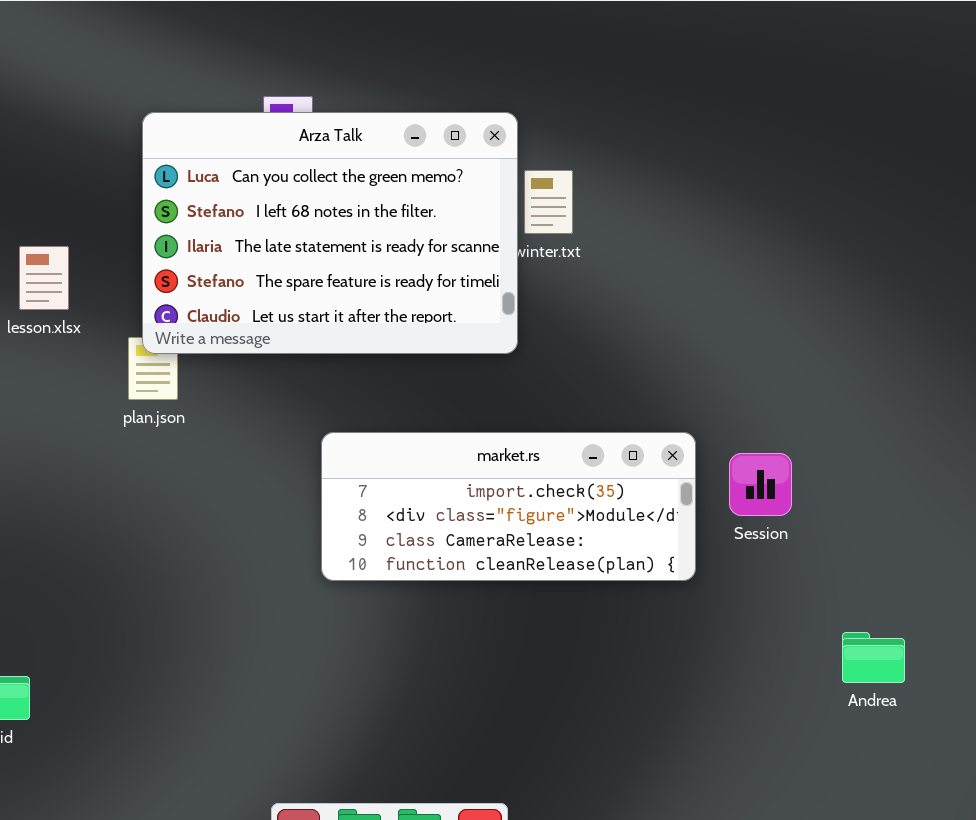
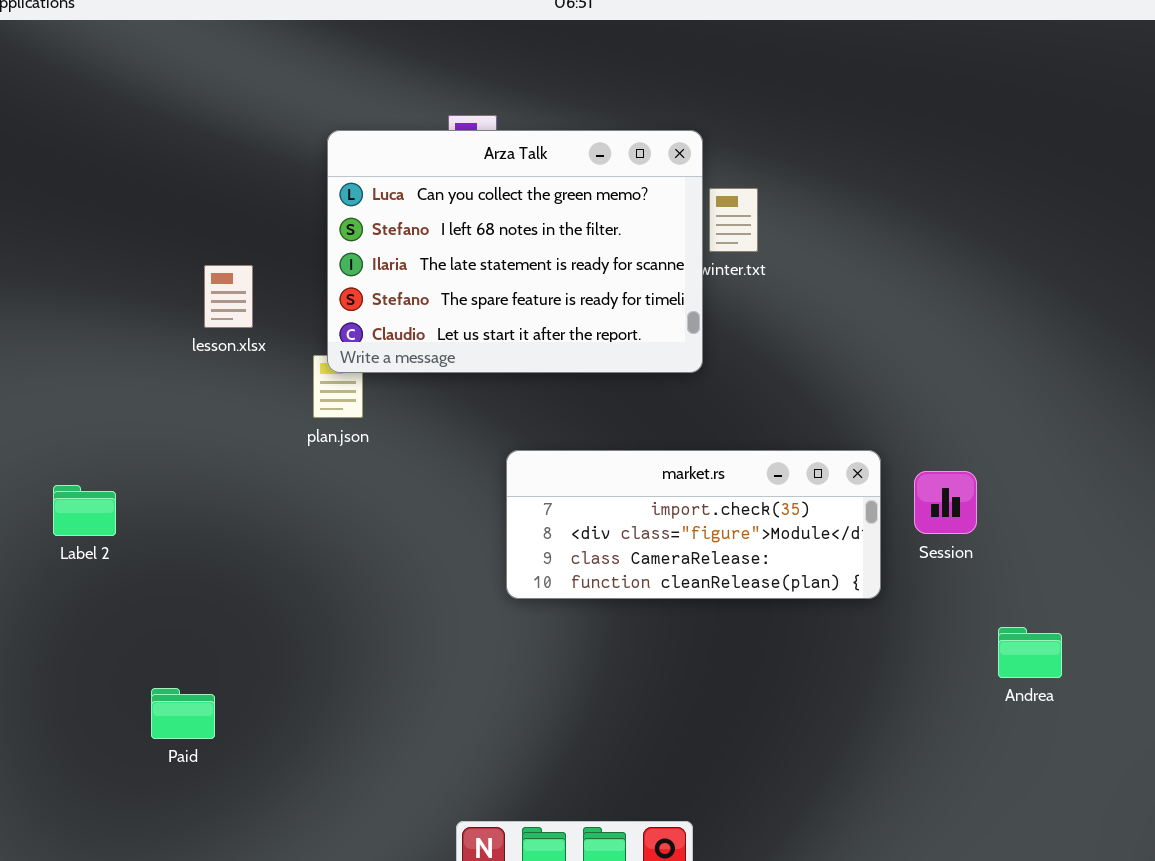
Andrea: [842,632,905,683] -> [998,627,1062,678], moved

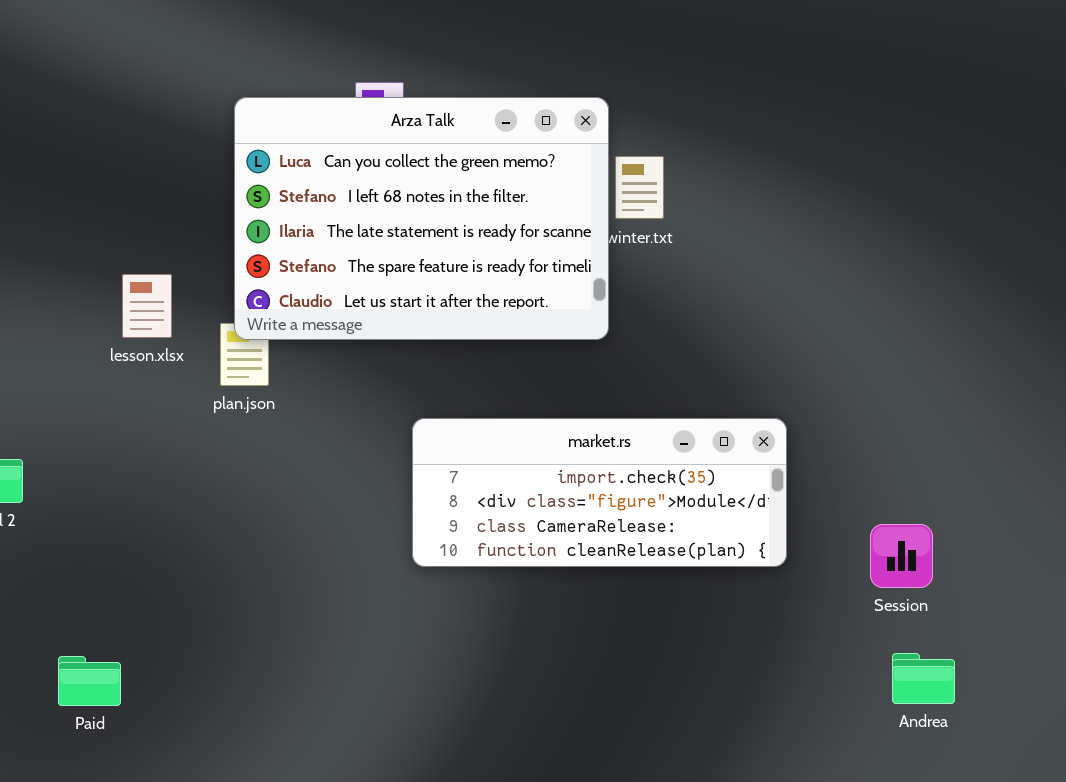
lesson.xlsx: [204,265,253,328] -> [122,274,172,338], moved
Session: [914,471,977,534] -> [870,524,933,588], moved
Andrea: [998,627,1062,678] -> [892,653,955,704], moved

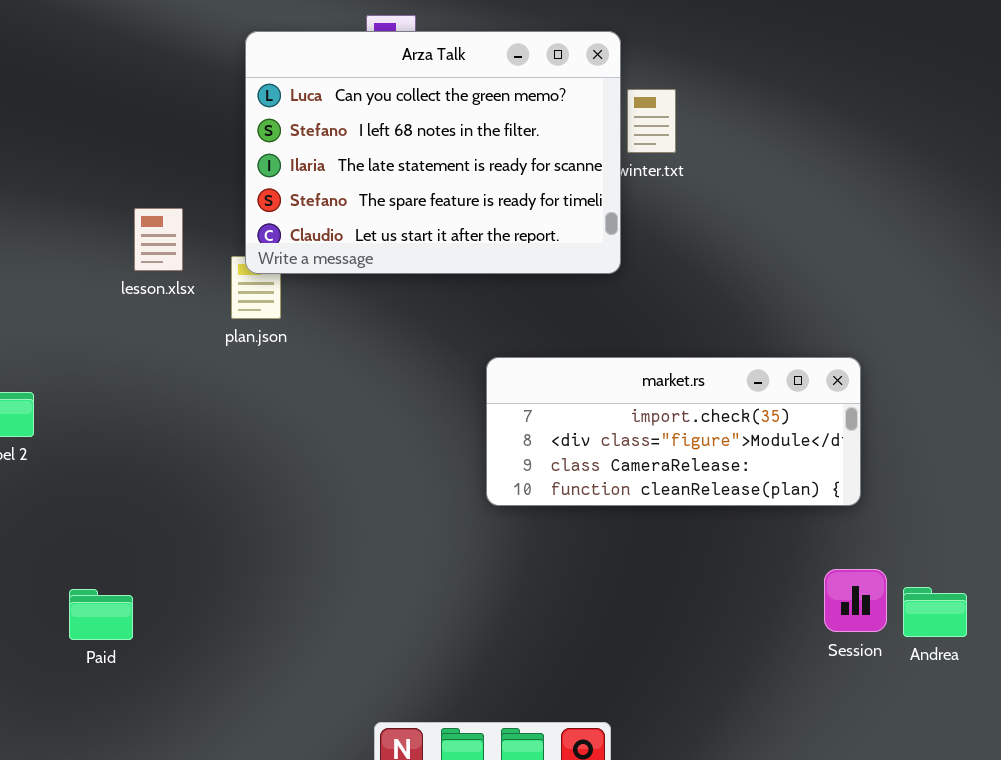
market.rs: [412,418,787,567] -> [486,357,861,506], moved
Session: [870,524,933,588] -> [824,569,887,632], moved

